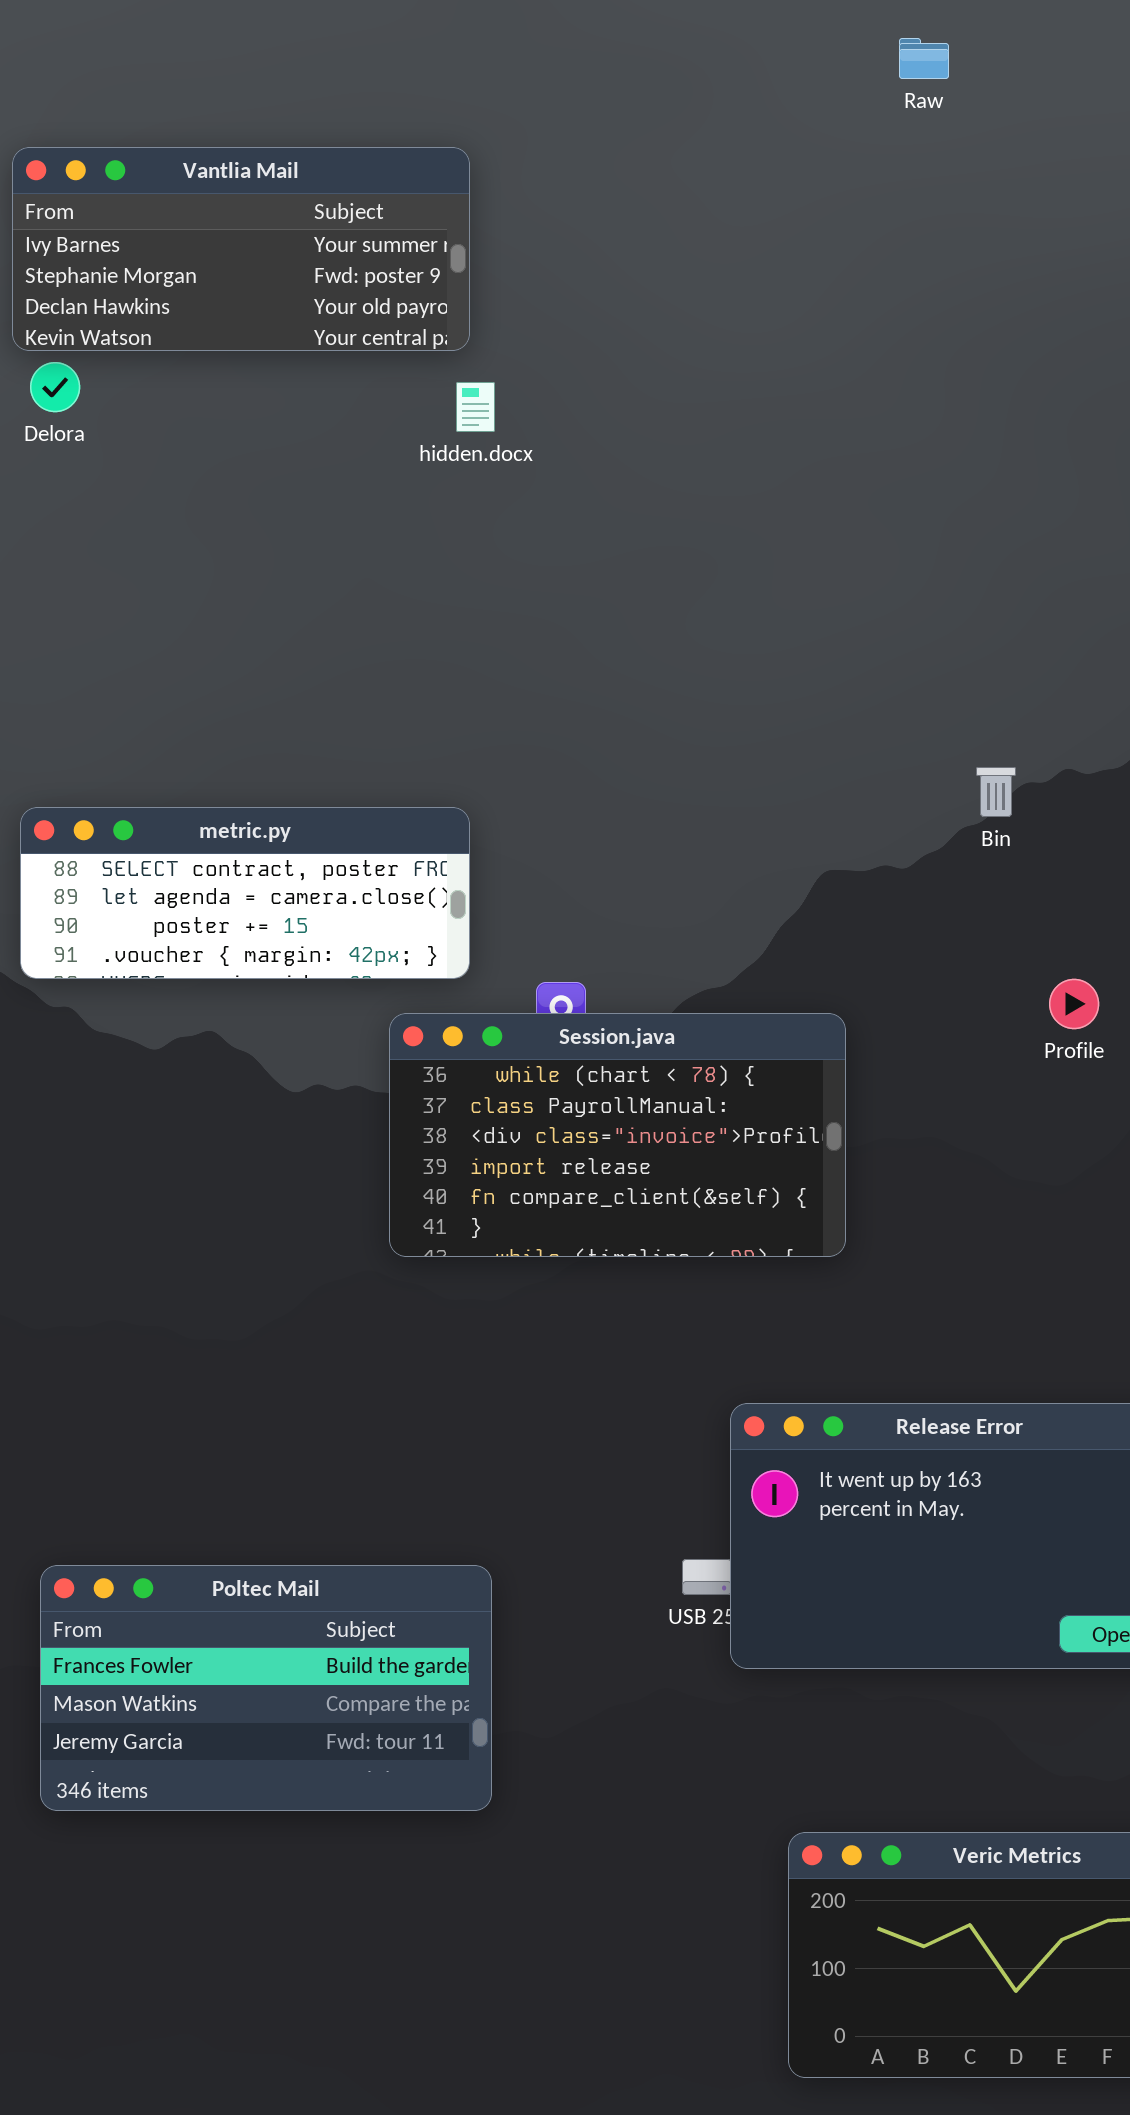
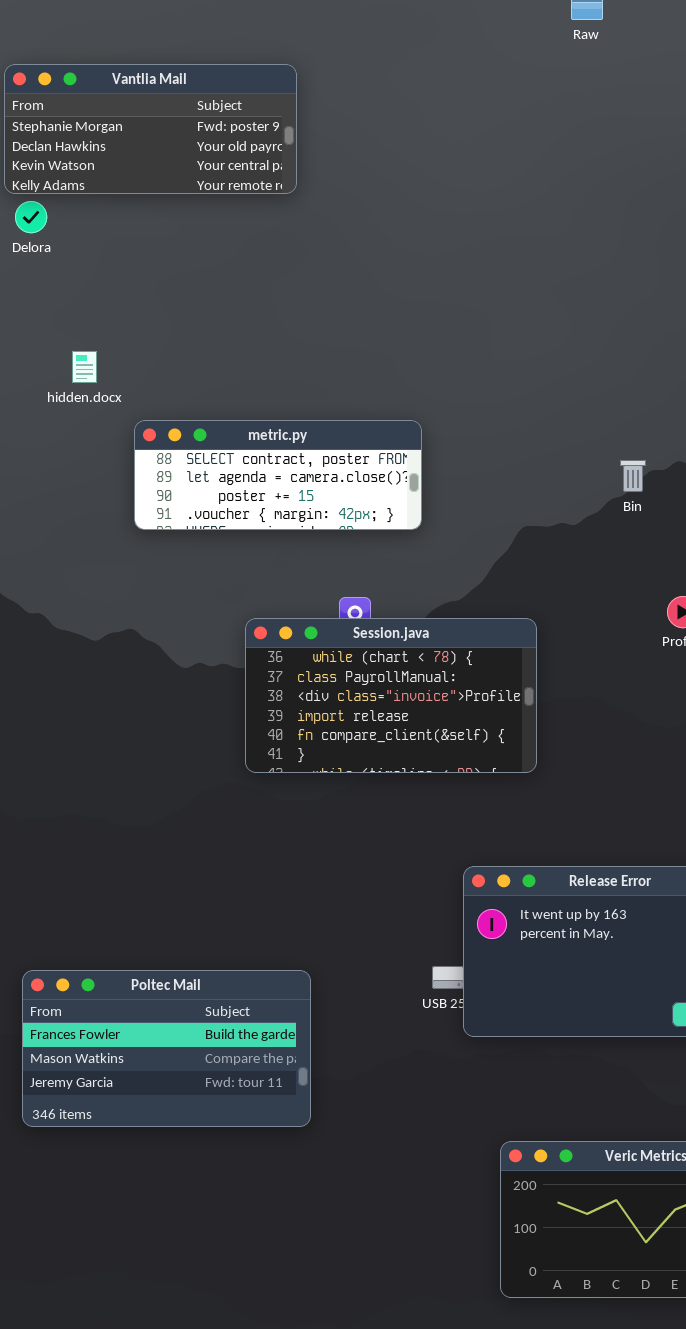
Vantlia Mail: [12,147,470,351] -> [4,64,297,194], scrolled down 1 row
hidden.docx: [456,382,495,432] -> [72,351,97,383], moved
metric.py: [20,807,470,979] -> [134,420,422,530], moved

